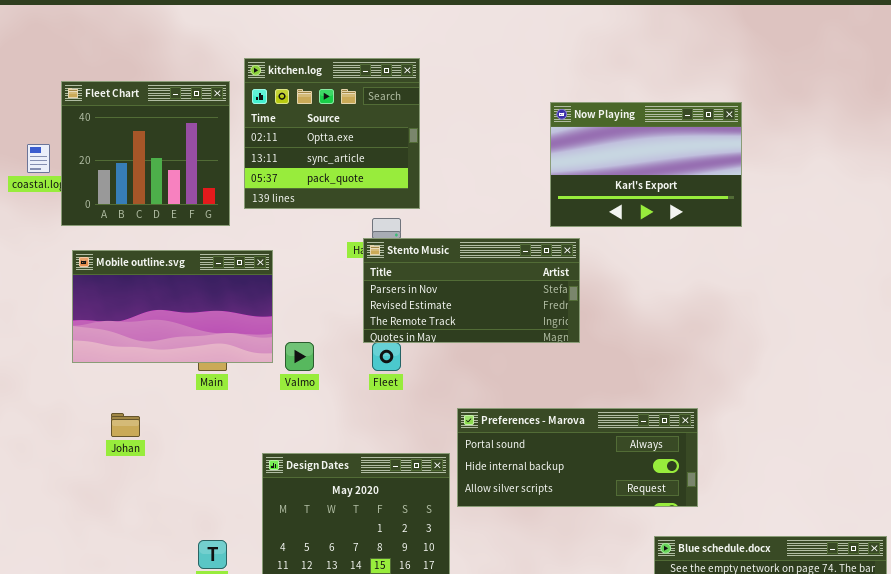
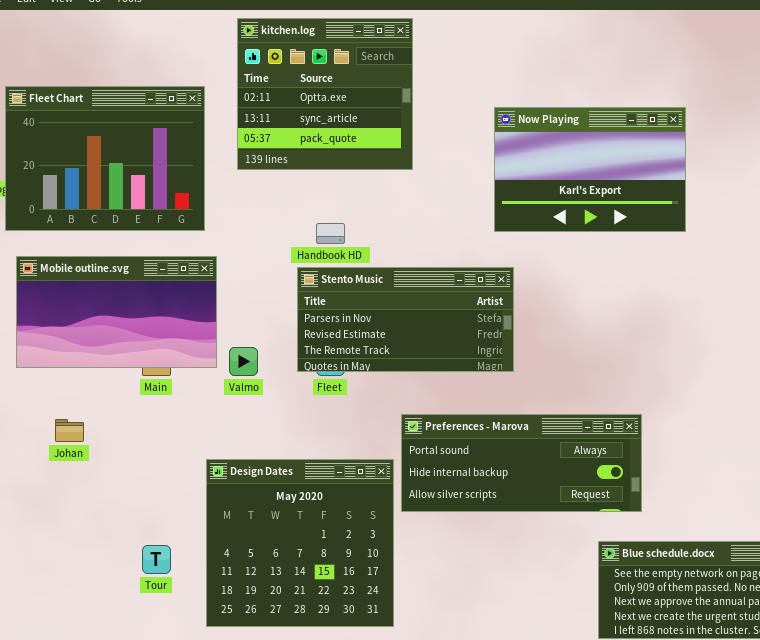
kitchen.log: [244,58,420,209] -> [237,18,413,170], moved
Fleet Chart: [61,81,230,226] -> [5,86,205,231], resized
Stento Music: [363,238,580,343] -> [297,267,514,372], moved

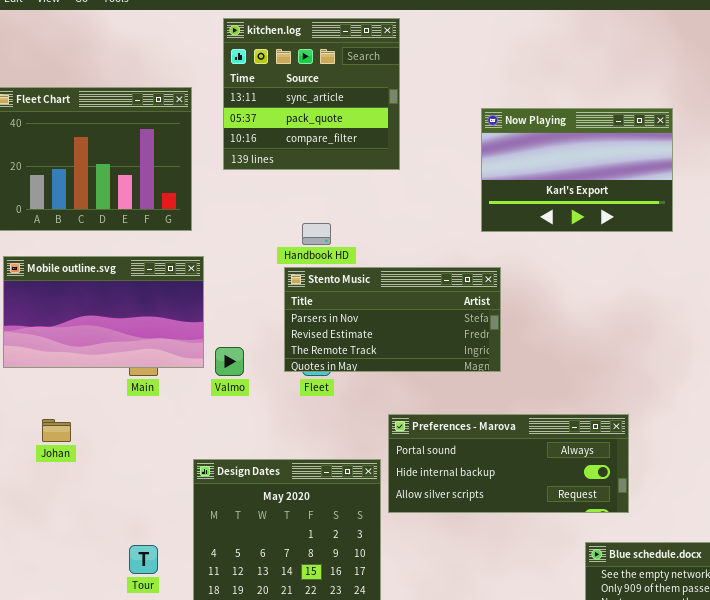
kitchen.log: [237,18,413,170] -> [223,18,400,170], scrolled down 1 row

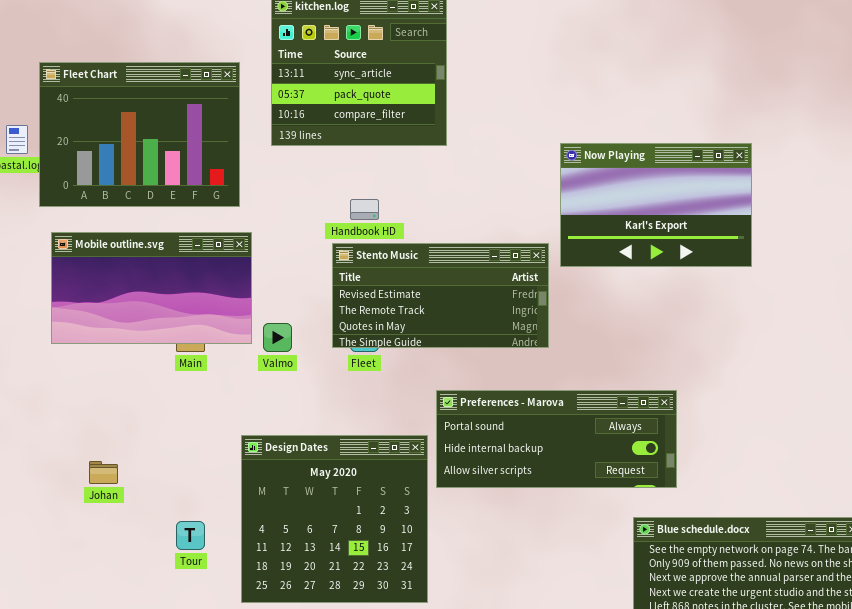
Now Playing: [481,108,673,232] -> [560,143,752,267], moved
Stento Music: [284,267,501,372] -> [332,243,549,348], scrolled down 1 row
Johan: [42,419,71,442] -> [89,461,118,484], moved

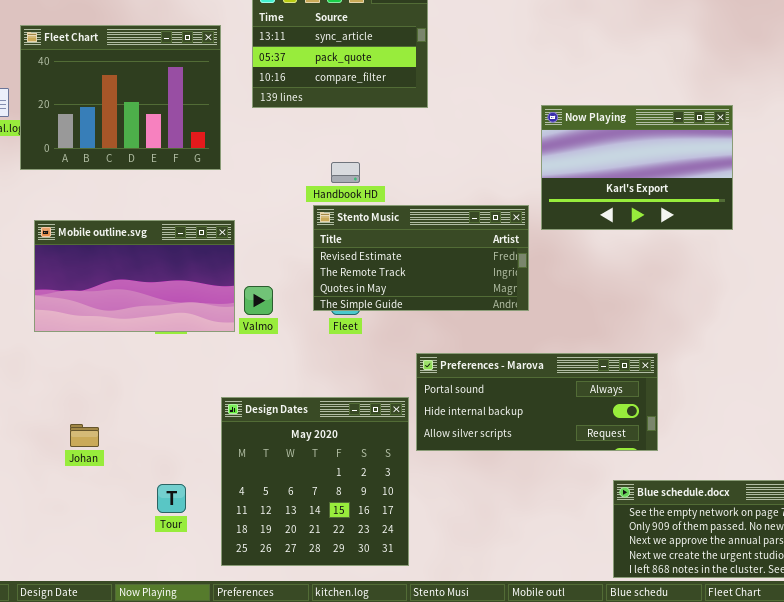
Mobile outline.svg: [51,232,252,344] -> [34,220,235,332], moved

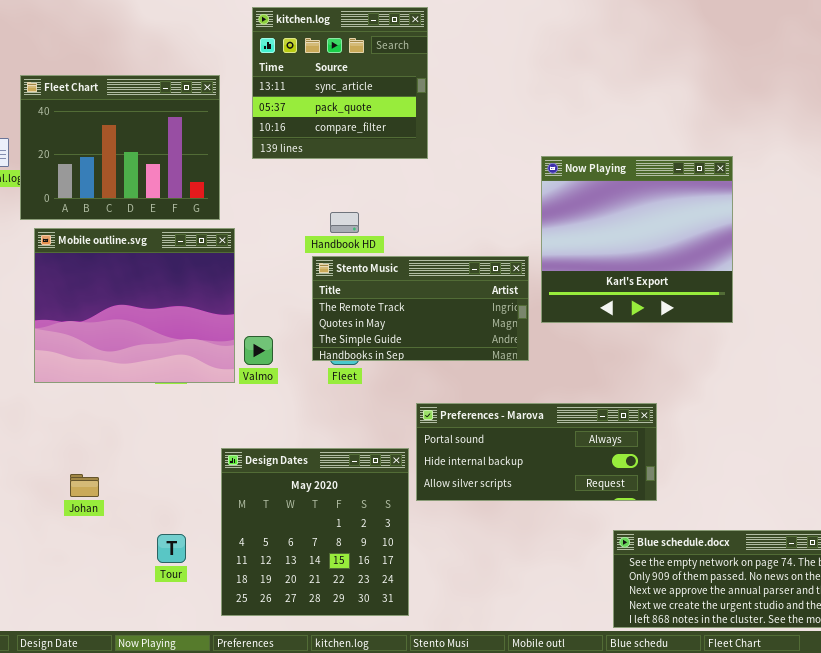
Now Playing: [541,105,733,230] -> [541,156,733,323], resized
Stento Music: [313,205,529,311] -> [312,256,529,361], scrolled down 1 row
Mobile outline.svg: [34,220,235,332] -> [34,228,235,383], resized

